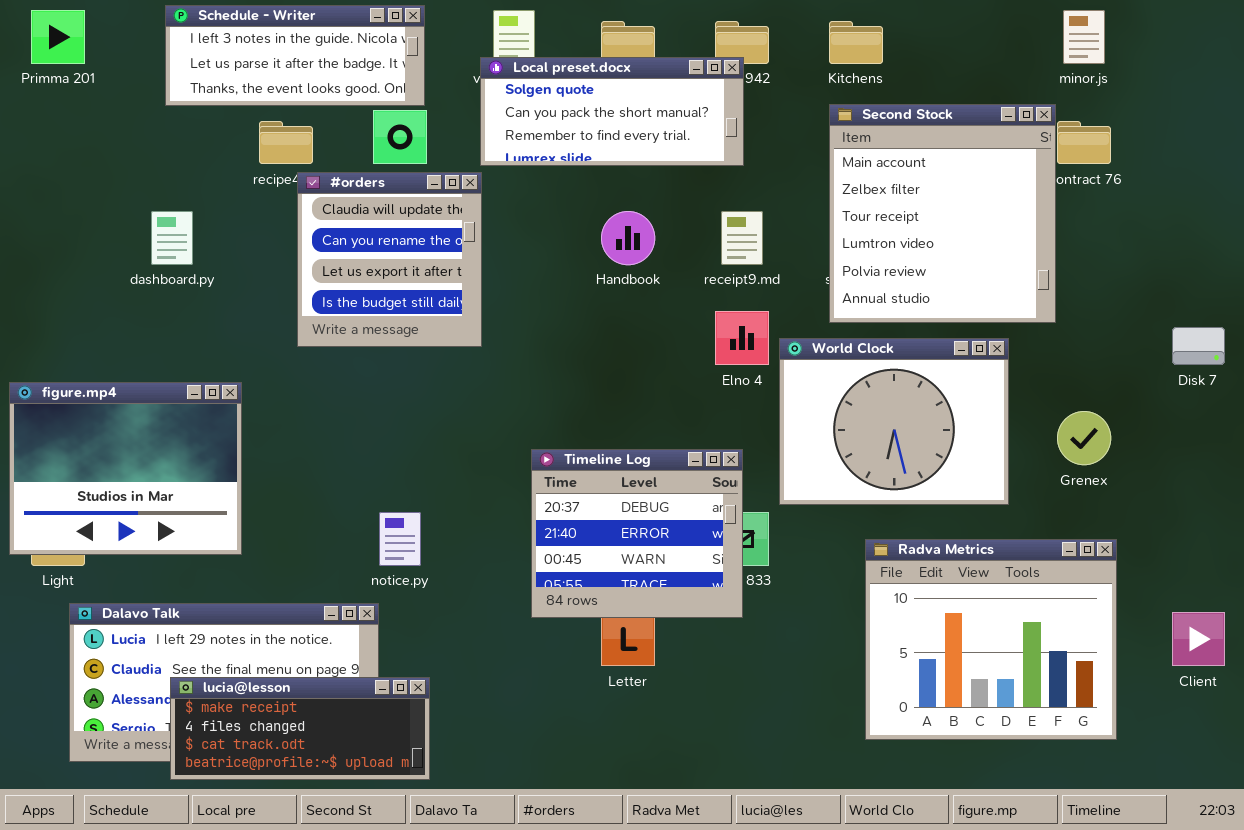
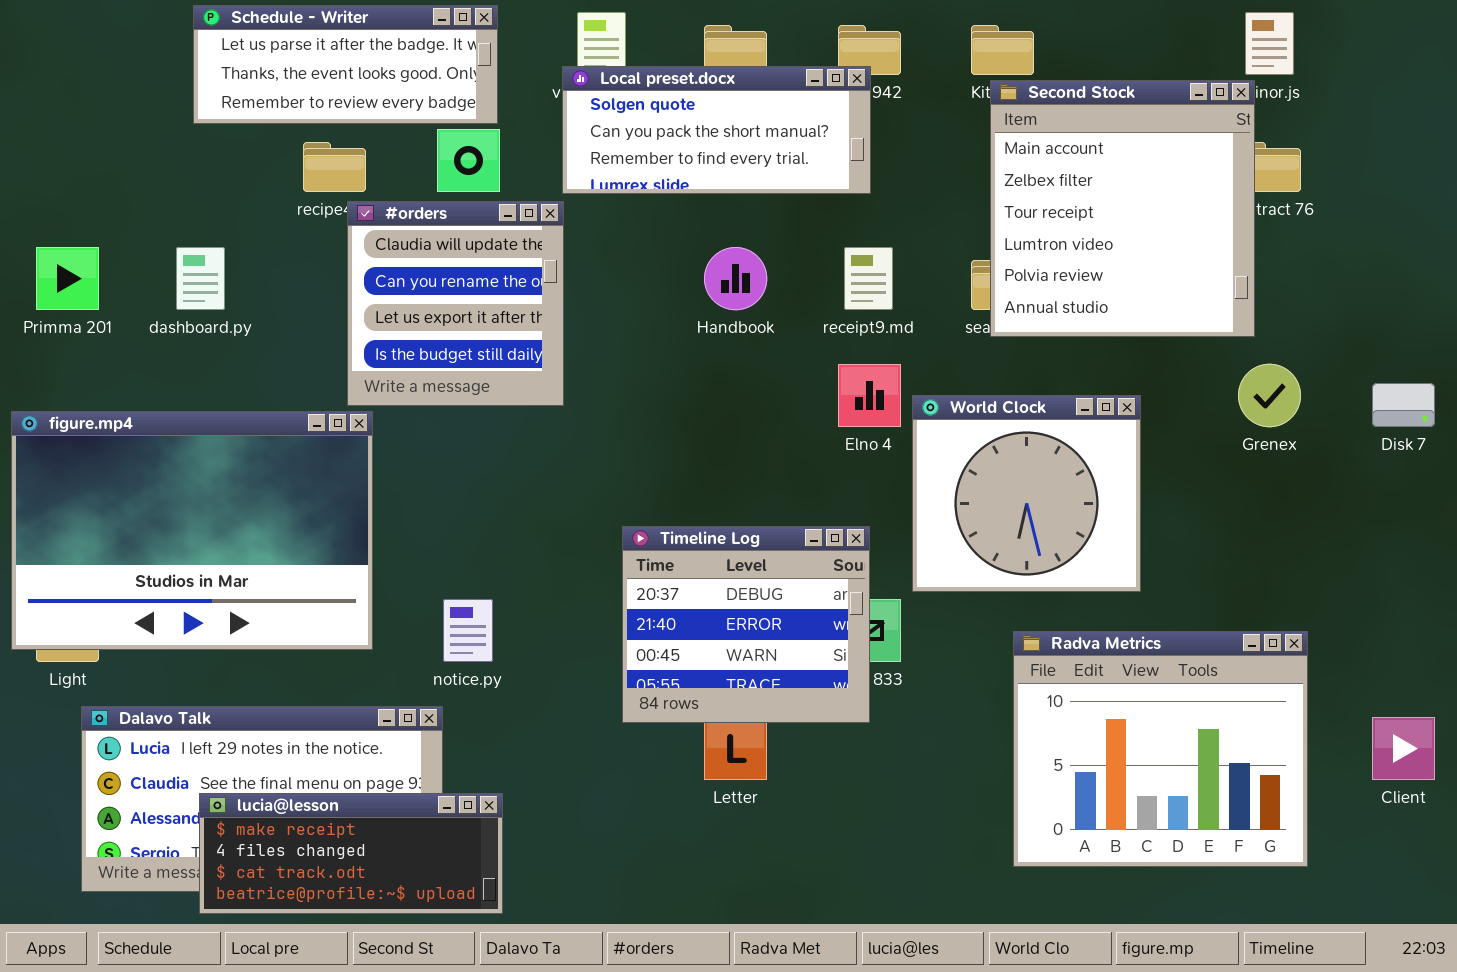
Schedule - Writer: [165,5,425,106] -> [193,5,498,124], scrolled down 1 row
Primma 201: [31,10,85,64] -> [36,247,99,310], moved
Second Stock: [829,104,1056,323] -> [990,80,1255,337], moved
World Clock: [779,338,1009,505] -> [912,395,1141,592], resized
figure.mp4: [9,382,242,555] -> [11,411,373,650], resized
Grenex: [1057,411,1111,465] -> [1238,364,1301,427], moved

